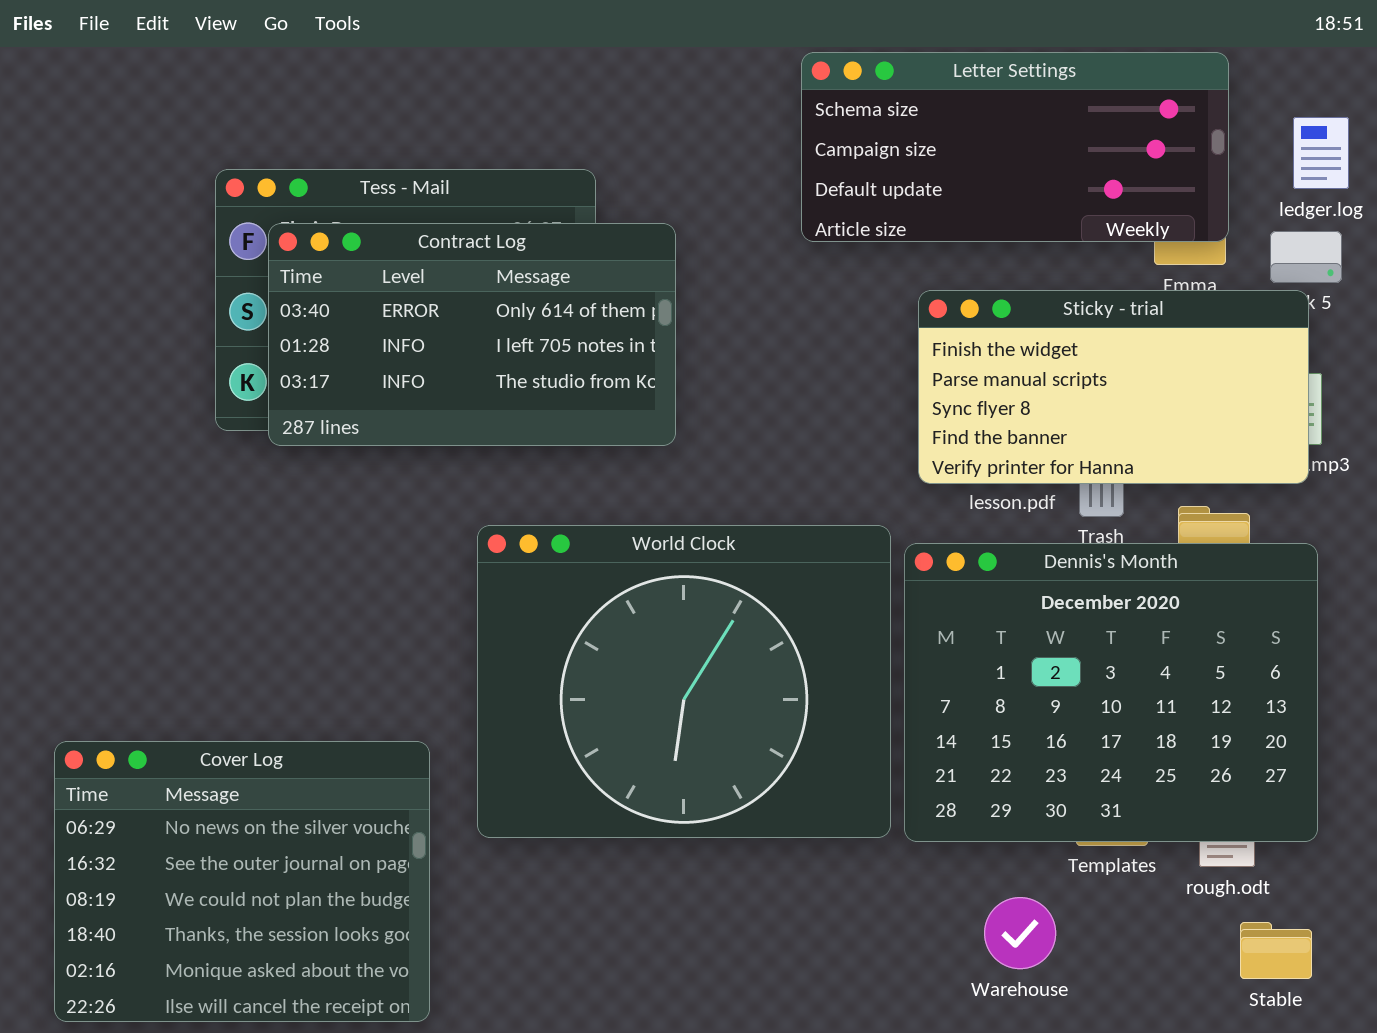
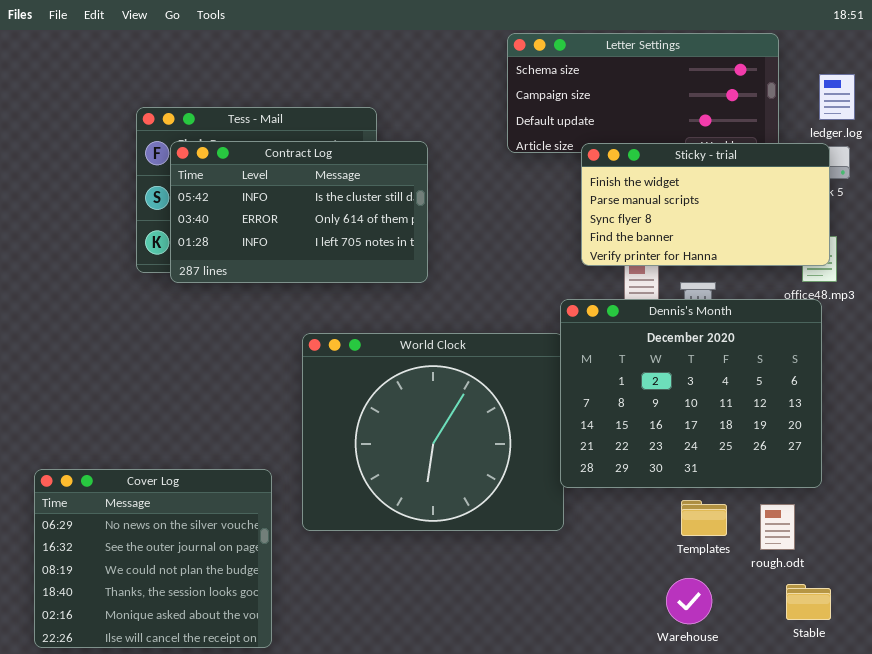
Contract Log: [268,223,676,446] -> [170,141,428,283], scrolled up 1 row
Sticky - trial: [918,290,1309,484] -> [581,143,830,266], moved
Dennis's Month: [904,543,1318,842] -> [560,299,822,488], moved
Warehouse: [984,897,1056,969] -> [666,578,712,624], moved

